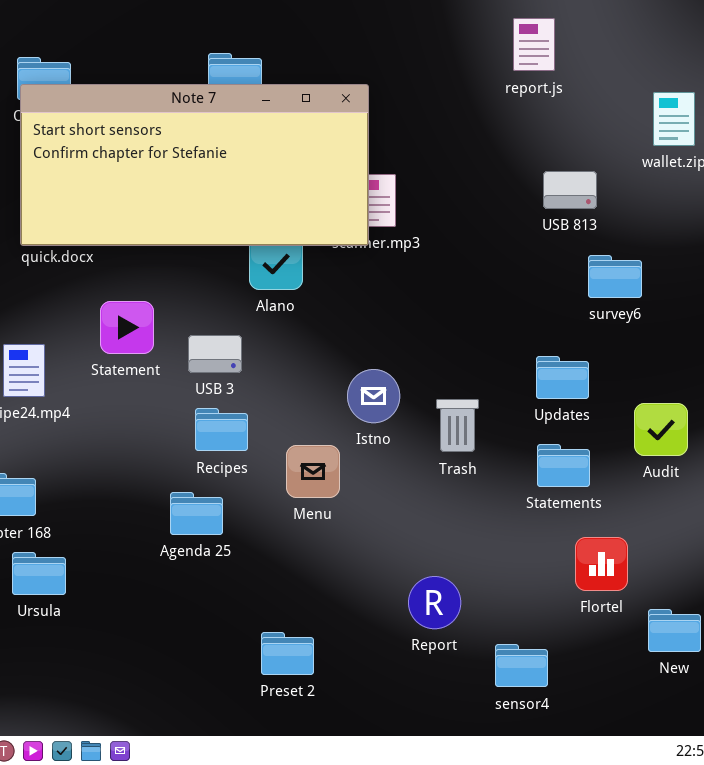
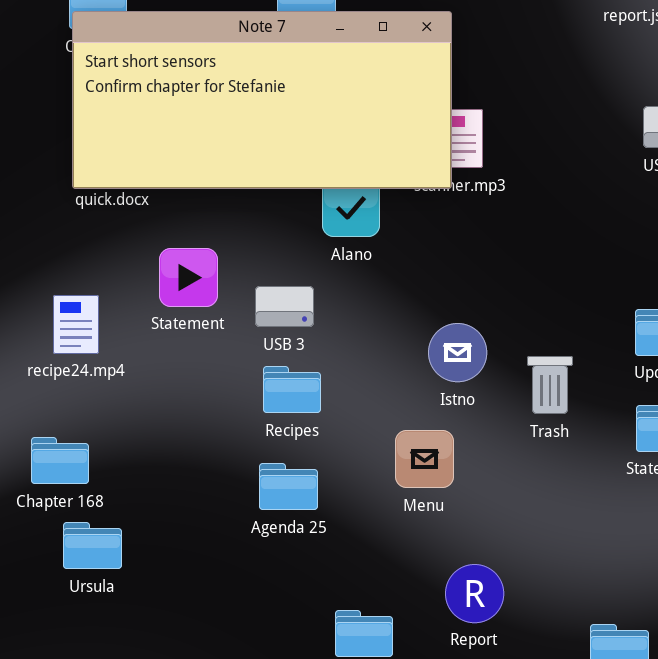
Menu: [286,445,340,498] -> [395,430,454,488], moved
Agenda 25: [170,492,223,535] -> [259,463,318,510], moved
Report: [408,576,461,629] -> [445,564,504,623], moved

